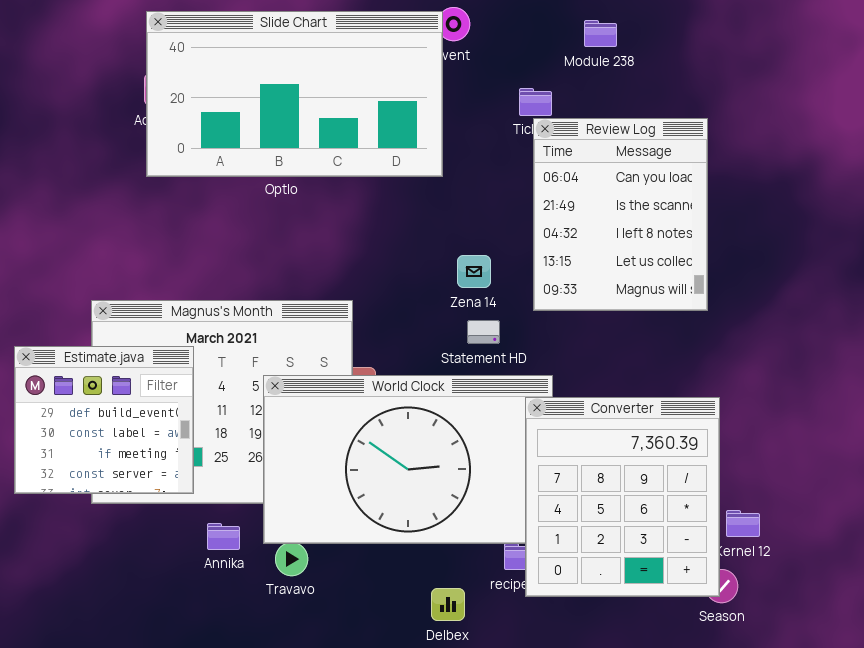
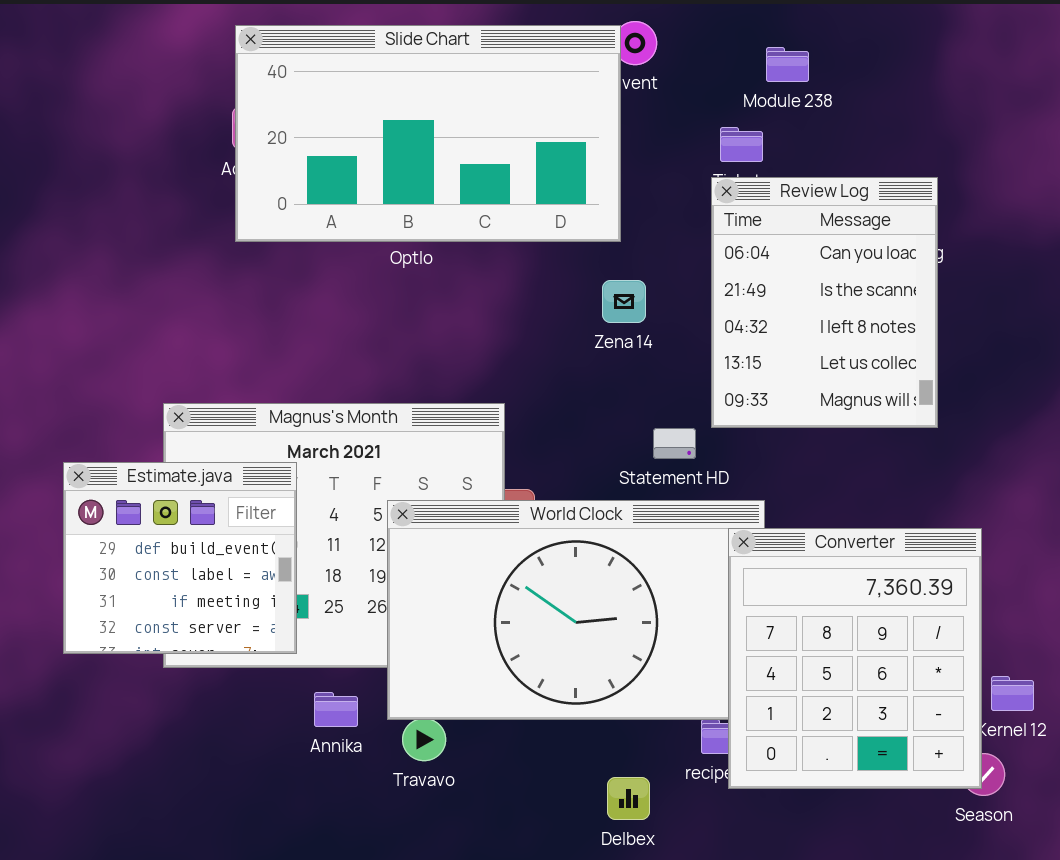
Module 238: [584,20,617,47] -> [766,47,809,82], moved
Review Log: [533,118,708,311] -> [711,177,938,428], moved
Zena 14: [457,255,491,288] -> [602,280,646,323], moved

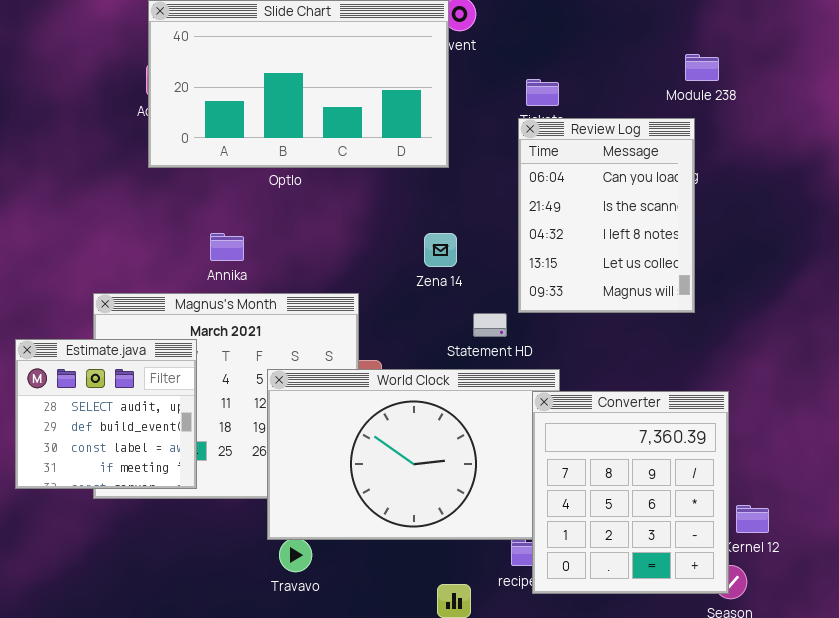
Module 238: [766,47,809,82] -> [685,54,719,81], moved
Zena 14: [602,280,646,323] -> [424,233,457,267], moved
Estimate.java: [63,462,297,654] -> [15,339,197,489], scrolled up 1 row
Annika: [314,692,358,727] -> [210,233,244,261], moved

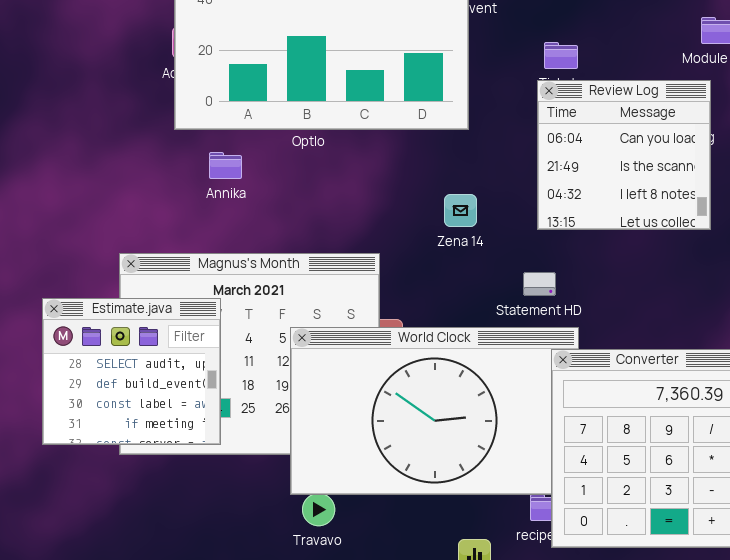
Review Log: [518,118,695,313] -> [537,80,711,230], resized
Annika: [210,233,244,261] -> [209,152,242,179], moved
Statement HD: [473,313,507,337] -> [523,272,556,296], moved

